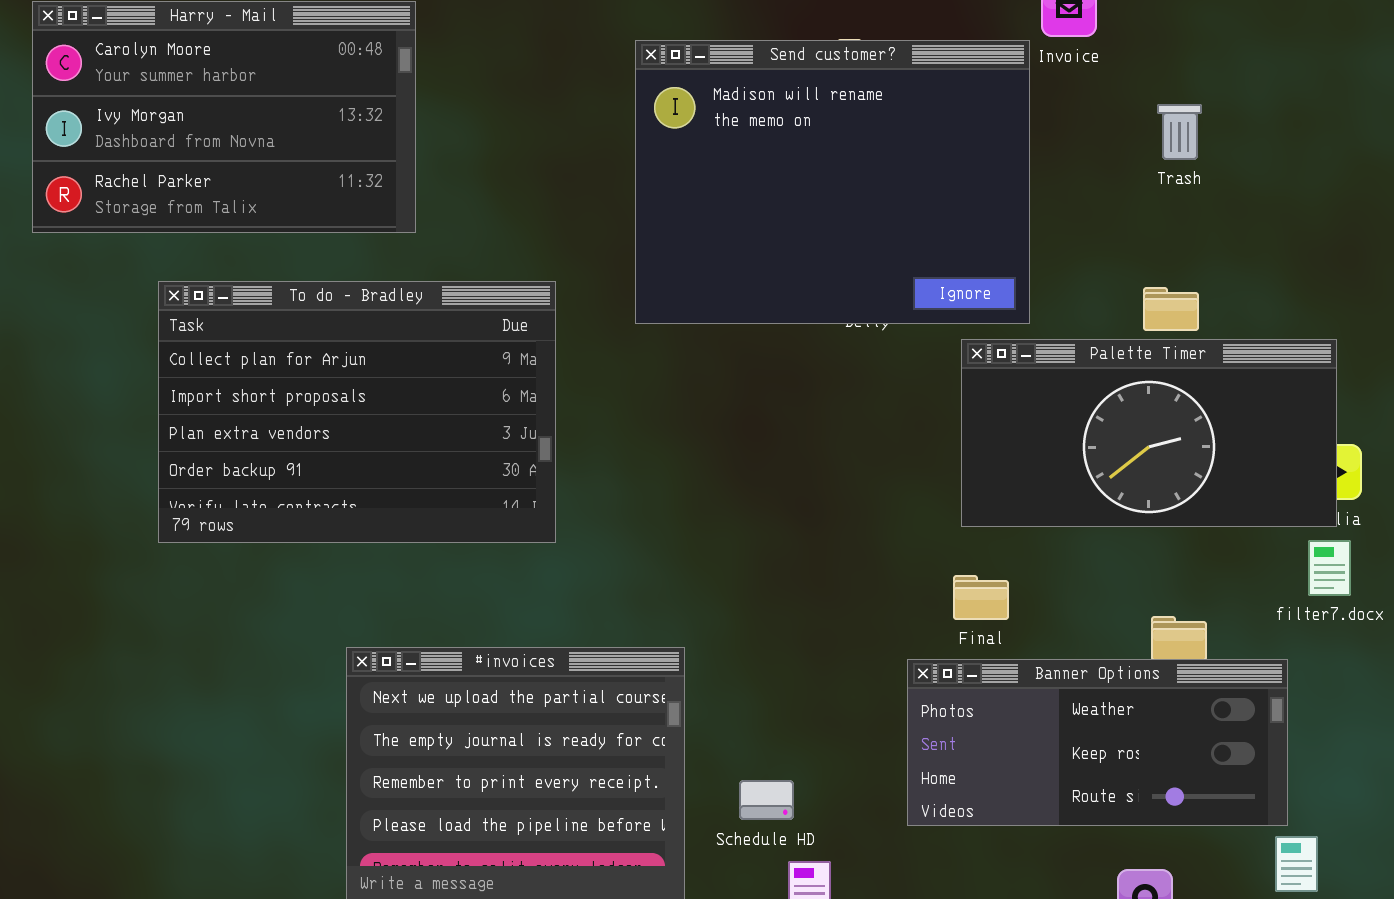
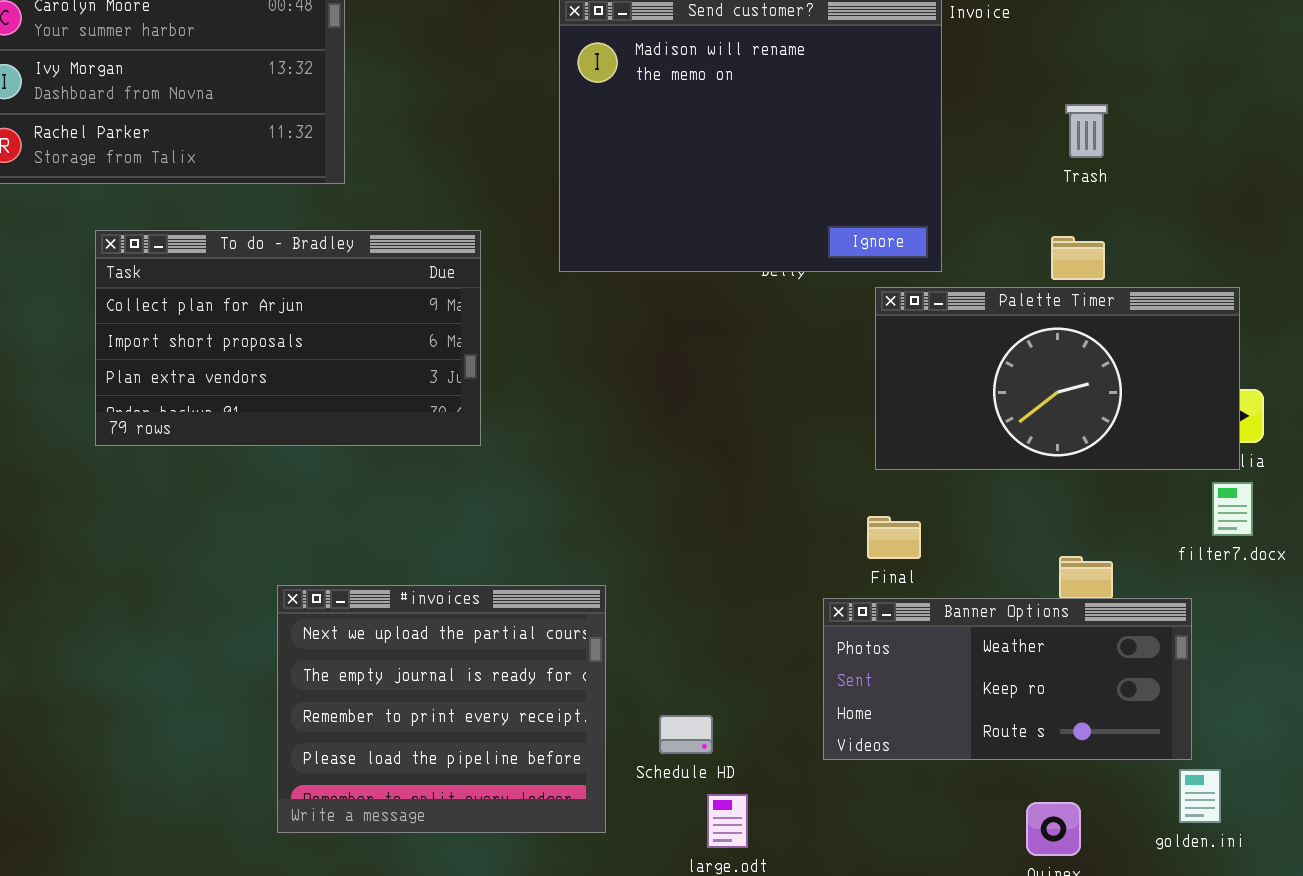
Trash: [1157,104,1202,160] -> [1065,104,1108,158], moved
To do - Bradley: [158,281,556,543] -> [95,230,481,446], resized

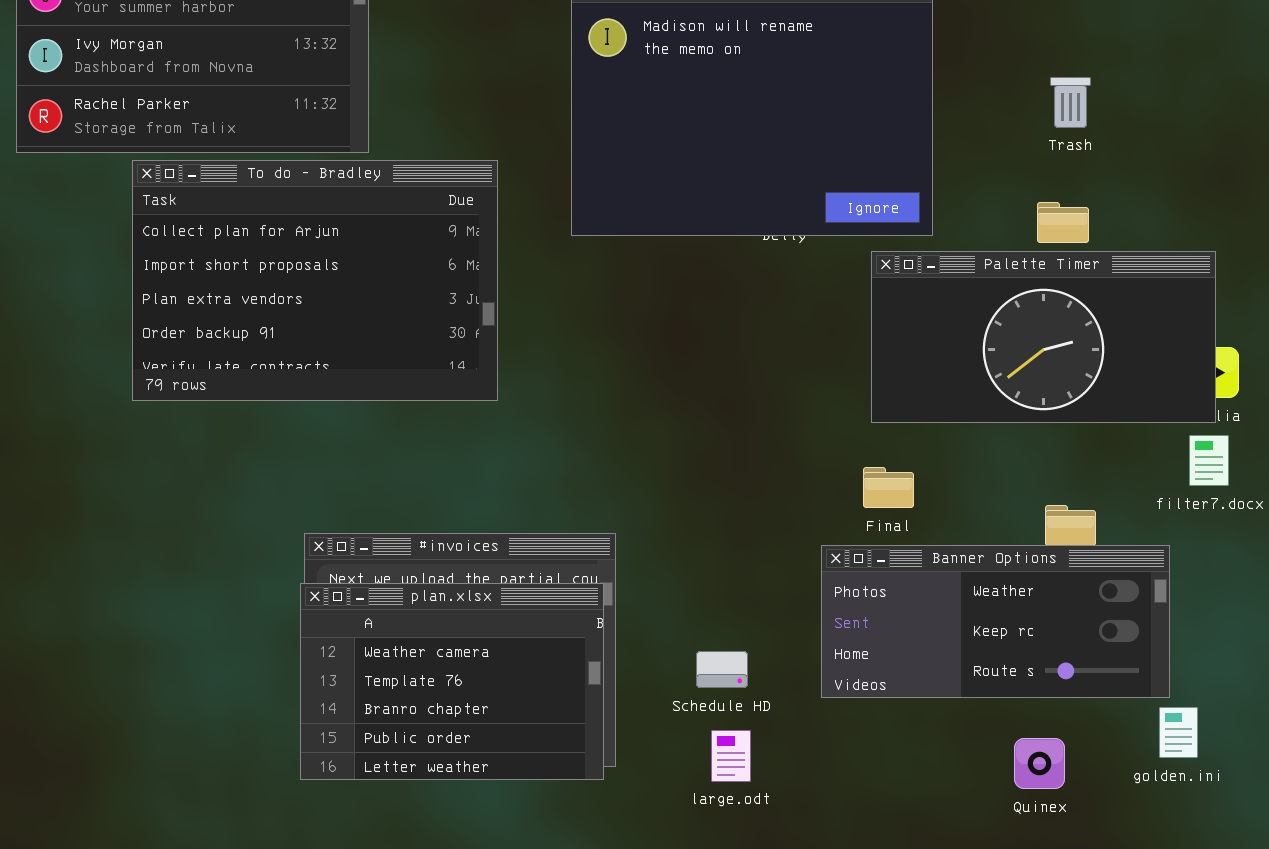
To do - Bradley: [95,230,481,446] -> [132,160,498,401], resized
plan.xlsx: none -> [300,583,604,780], opened
Schedule HD: [659,715,713,754] -> [696,651,748,688], moved

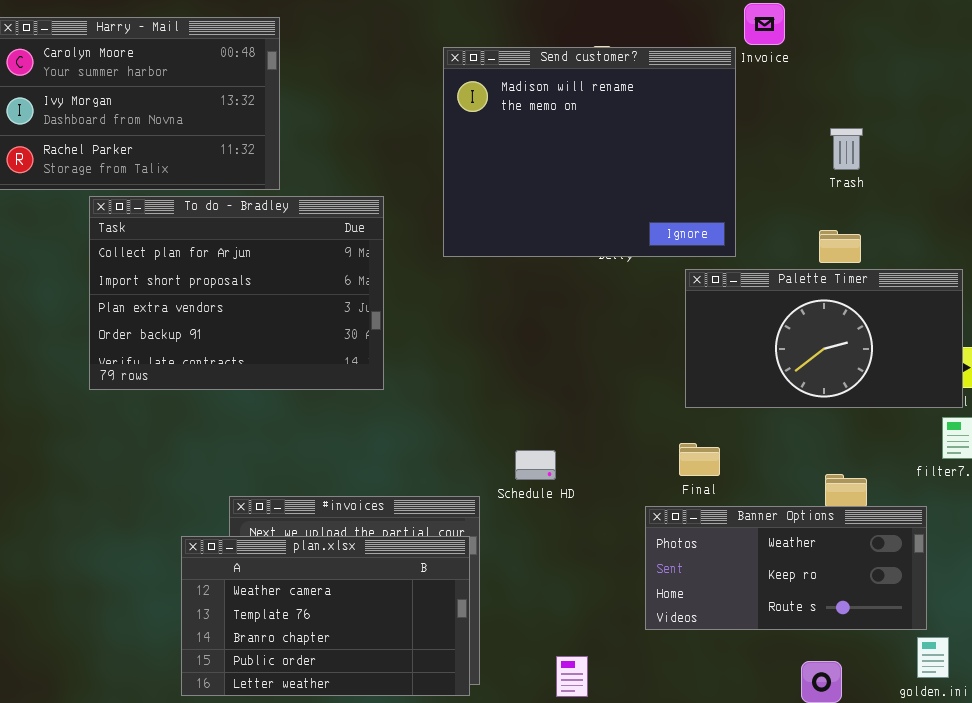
plan.xlsx: [300,583,604,780] -> [181,536,470,696], resized
Schedule HD: [696,651,748,688] -> [515,450,556,480], moved

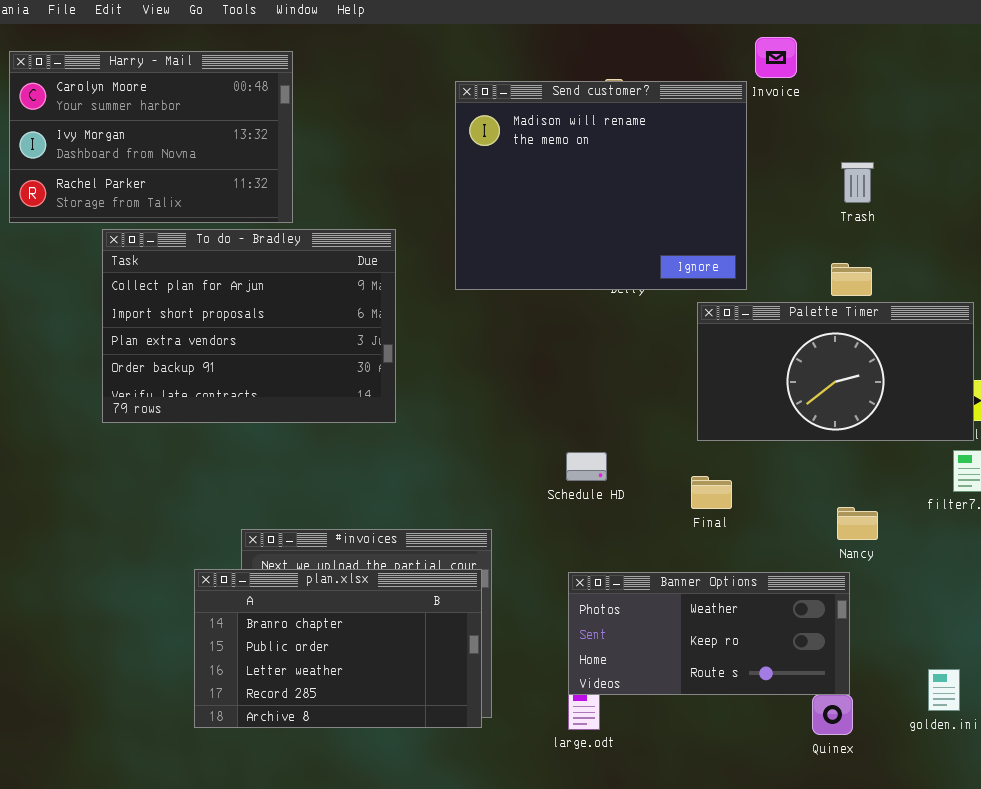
Schedule HD: [515,450,556,480] -> [566,452,607,481], moved
Banner Options: [645,506,927,630] -> [568,572,850,695], moved
plan.xlsx: [181,536,470,696] -> [194,569,482,728], scrolled down 2 rows

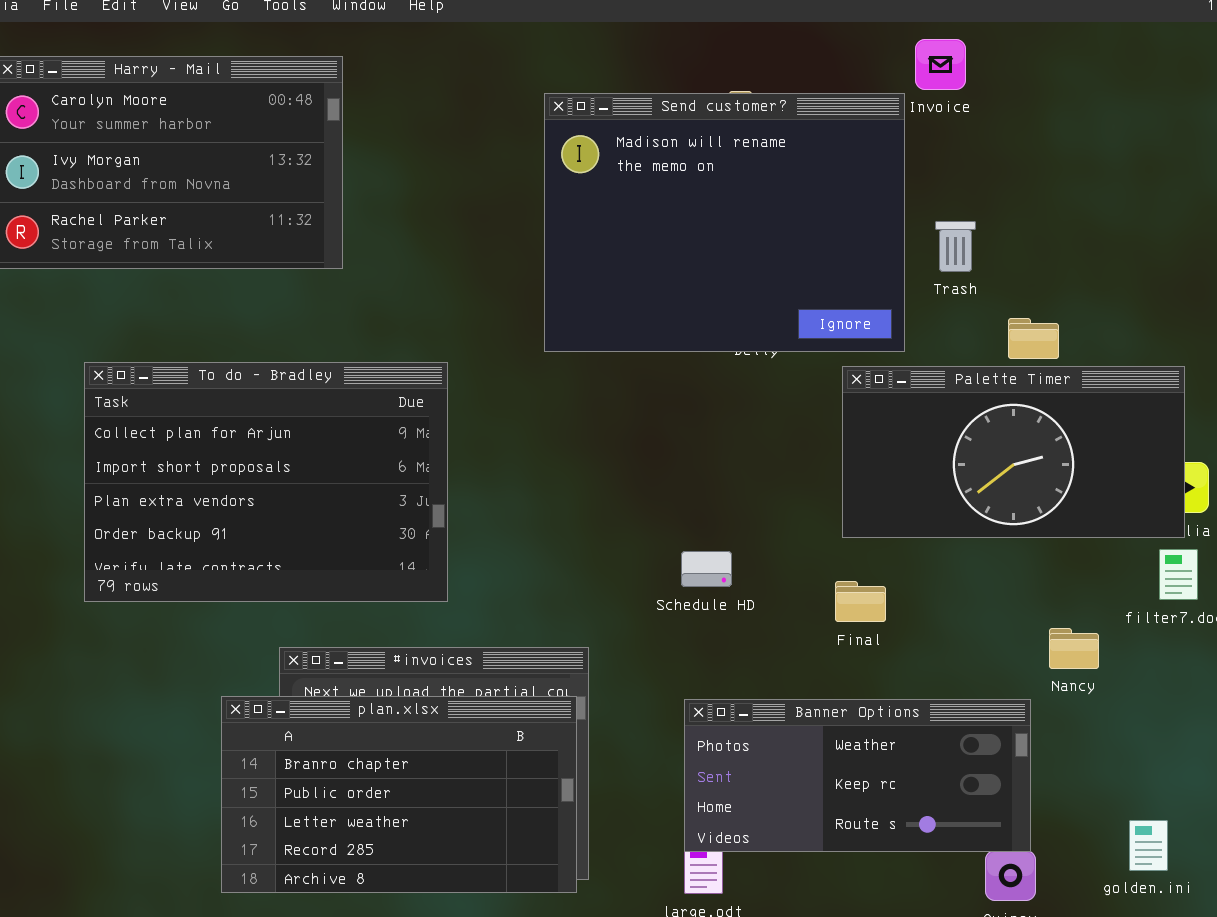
Trash: [841,162,874,203] -> [935,221,976,272], moved
To do - Bradley: [102,229,396,423] -> [84,362,448,602], moved
Nancy: [837,507,878,540] -> [1049,628,1099,669], moved

